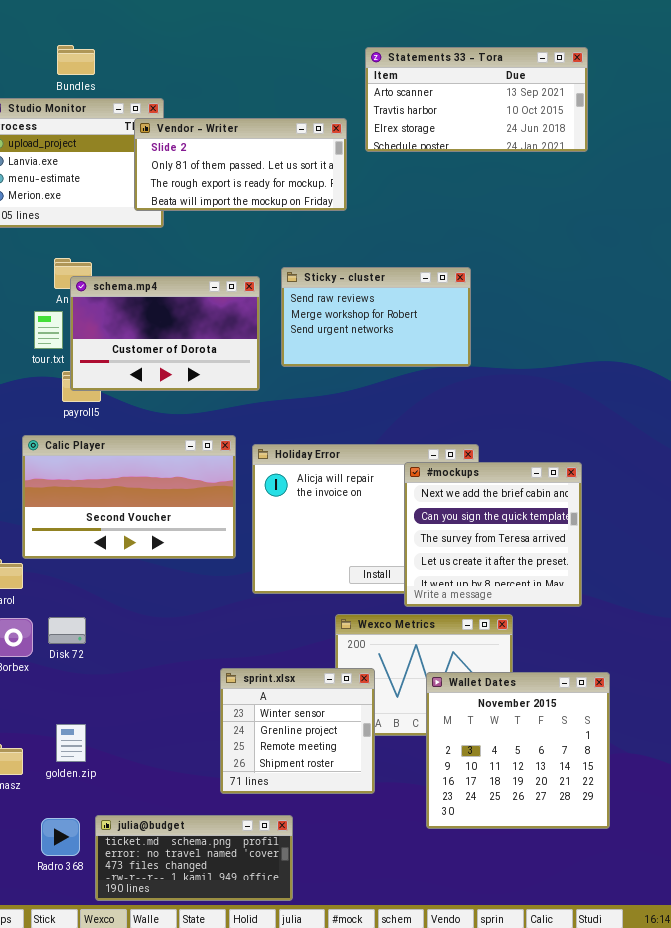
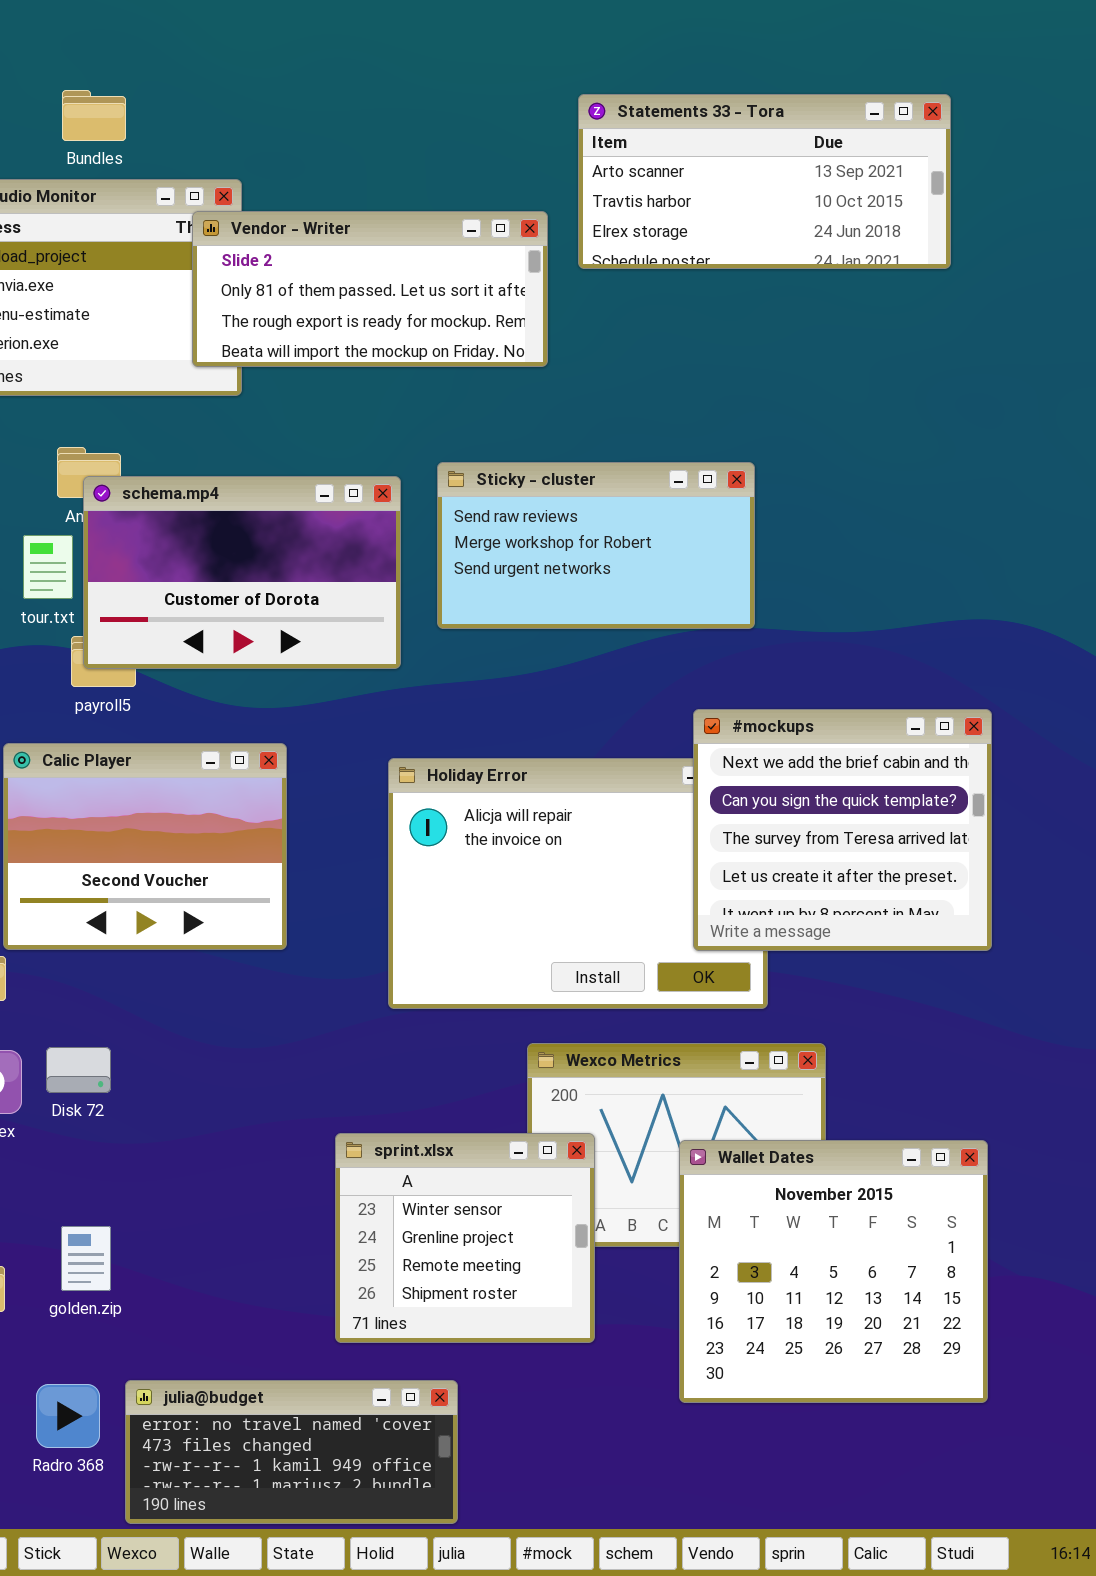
Calic Player: [22,435,236,559] -> [3,743,287,950], resized
#mockups: [404,462,582,607] -> [693,709,992,951], moved
julia@budget: [95,815,293,901] -> [125,1380,458,1524], scrolled down 1 row

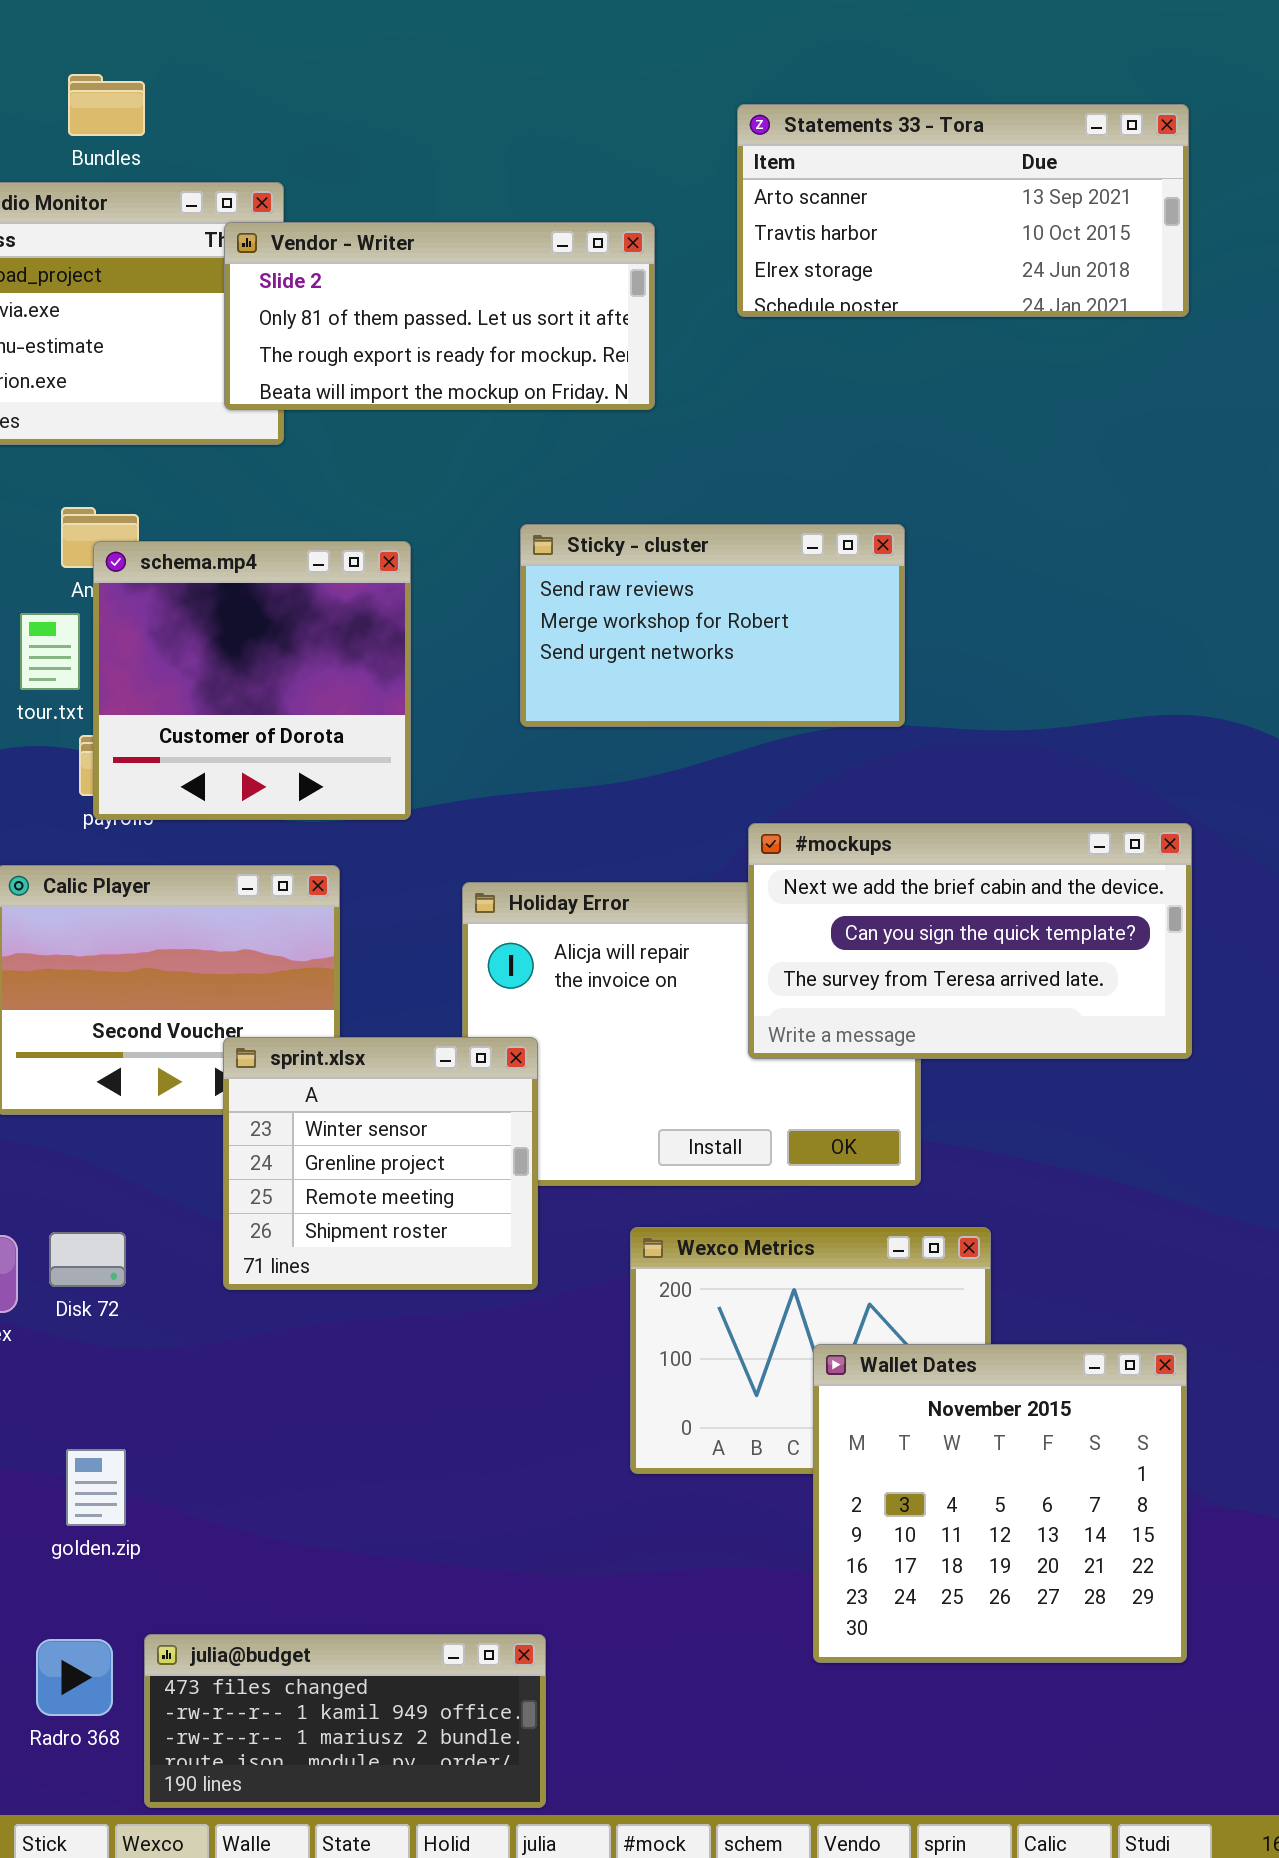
Statements 33 - Tora: [578,94,951,269] -> [737,104,1189,317], moved
schema.mp4: [83,476,401,669] -> [93,541,411,820], resized
#mockups: [693,709,992,951] -> [748,823,1192,1059], resized
sprint.xlsx: [335,1133,595,1343] -> [223,1037,538,1290], moved
julia@budget: [125,1380,458,1524] -> [144,1634,546,1808], scrolled down 1 row

